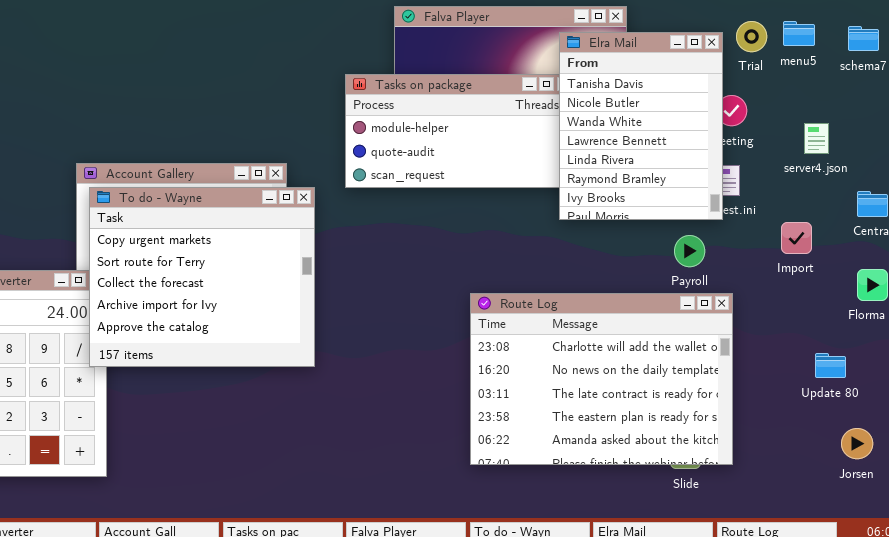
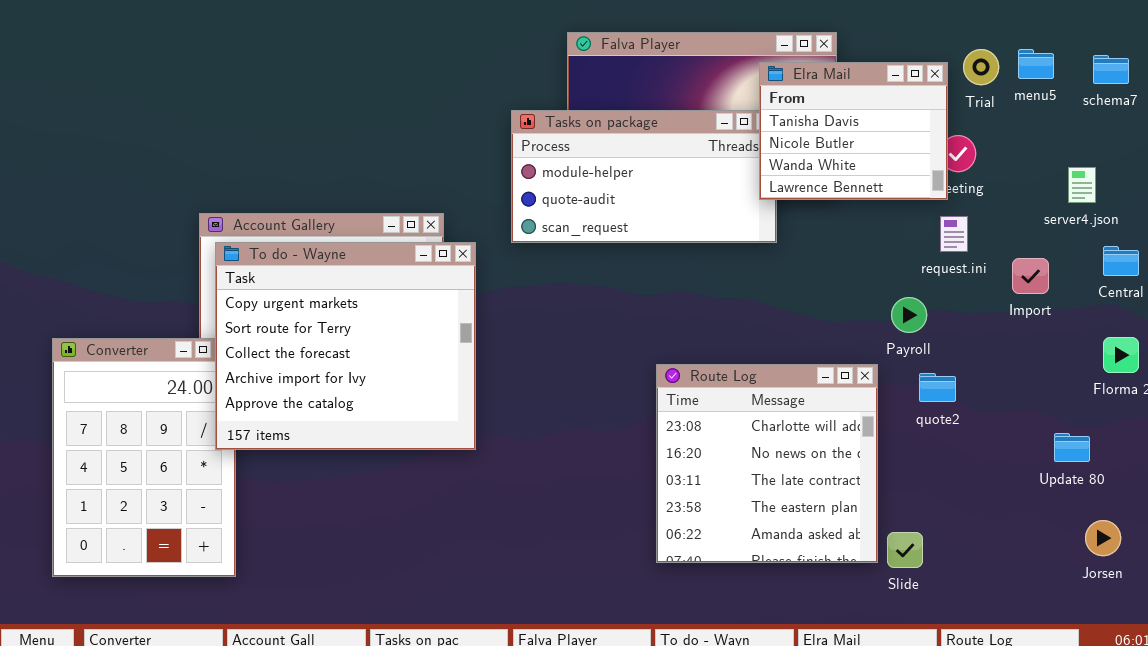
Elra Mail: [559,32,723,220] -> [759,62,948,200], resized
server4.json: [804,123,829,154] -> [1068,167,1096,203], moved
Import: [781,222,812,254] -> [1012,258,1049,294], moved
Route Log: [470,293,733,465] -> [656,364,878,563], resized

